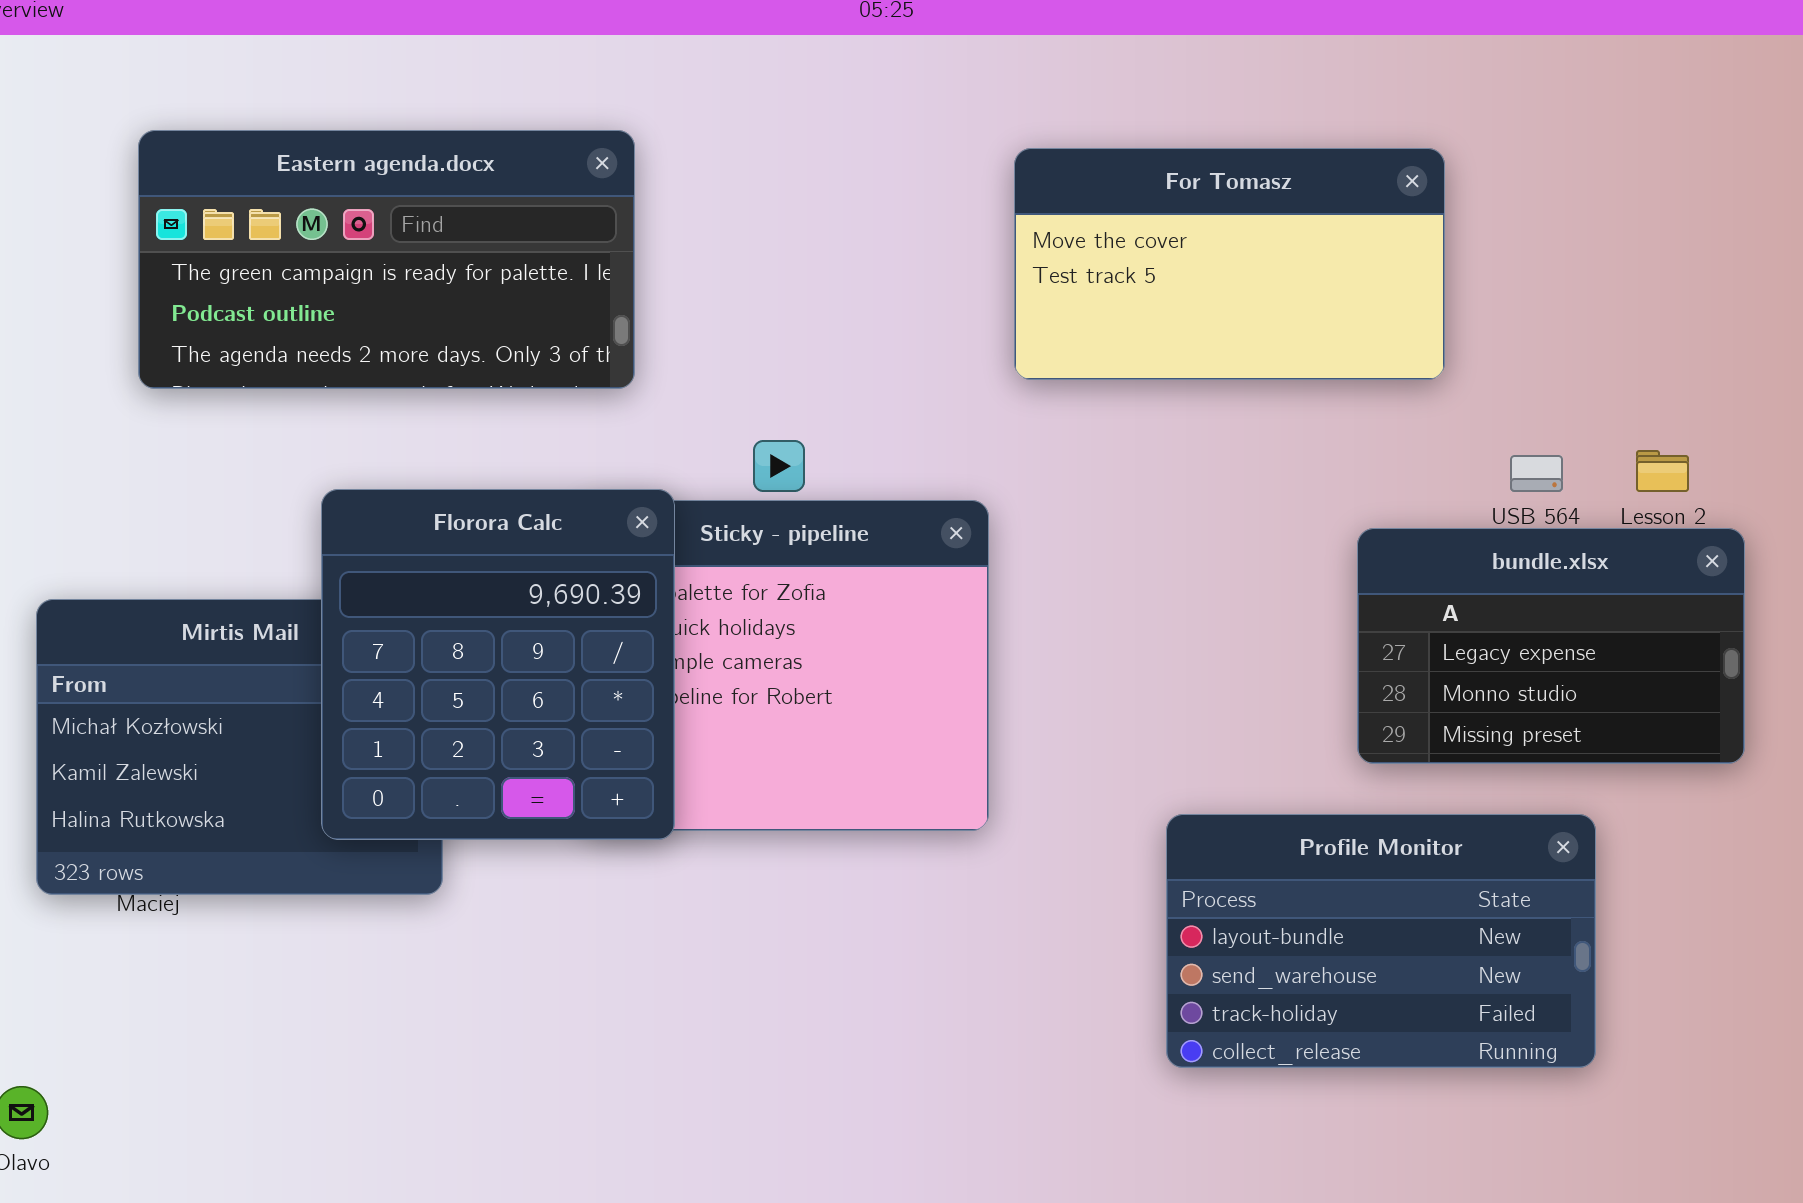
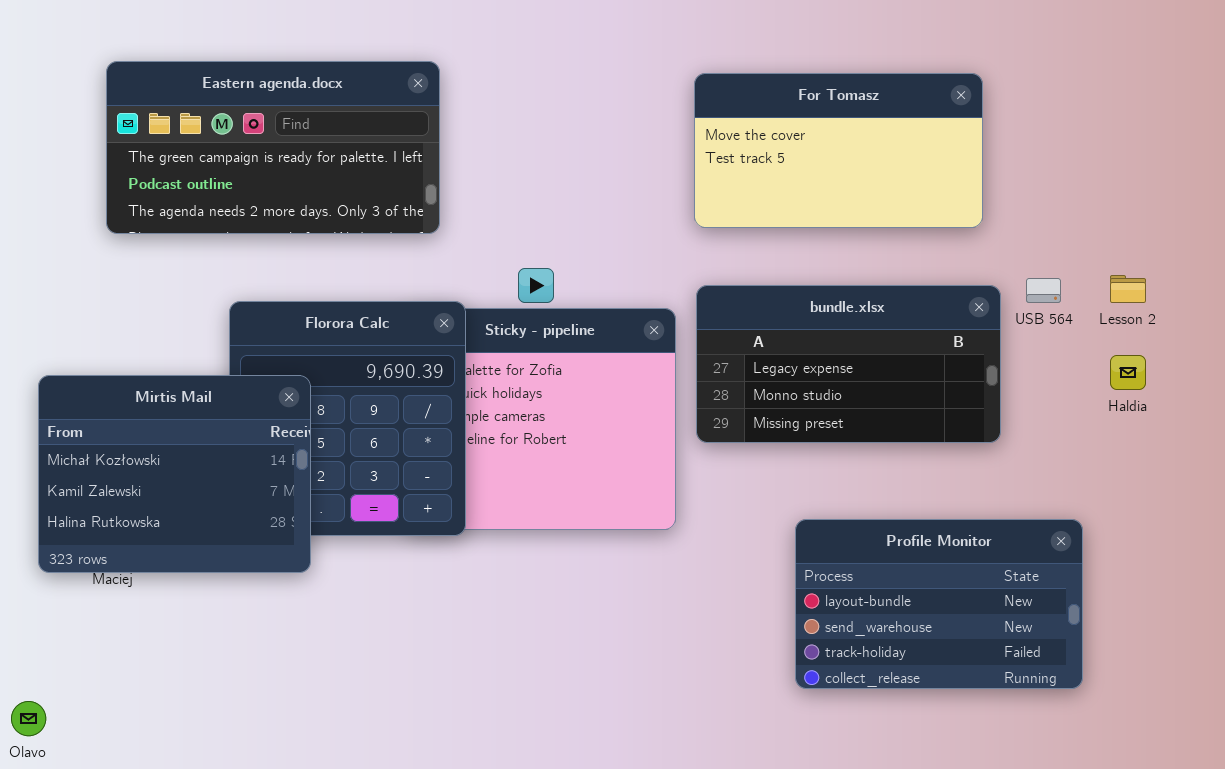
bundle.xlsx: [1357,528,1745,764] -> [696,285,1001,443], moved, resized
Mirtis Mail: [36,599,443,895] -> [38,375,311,573], raised

